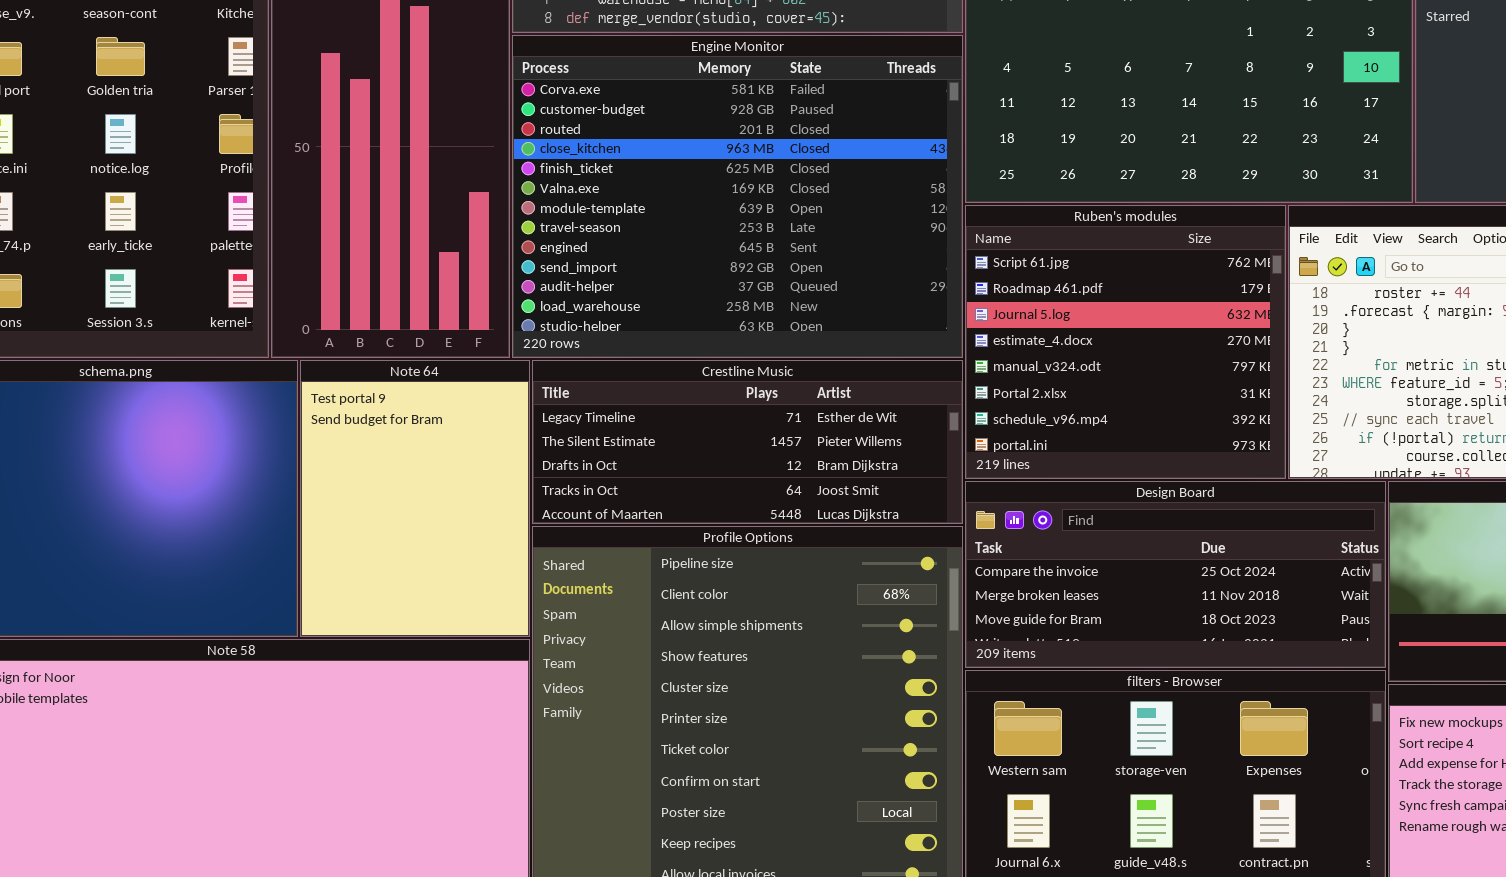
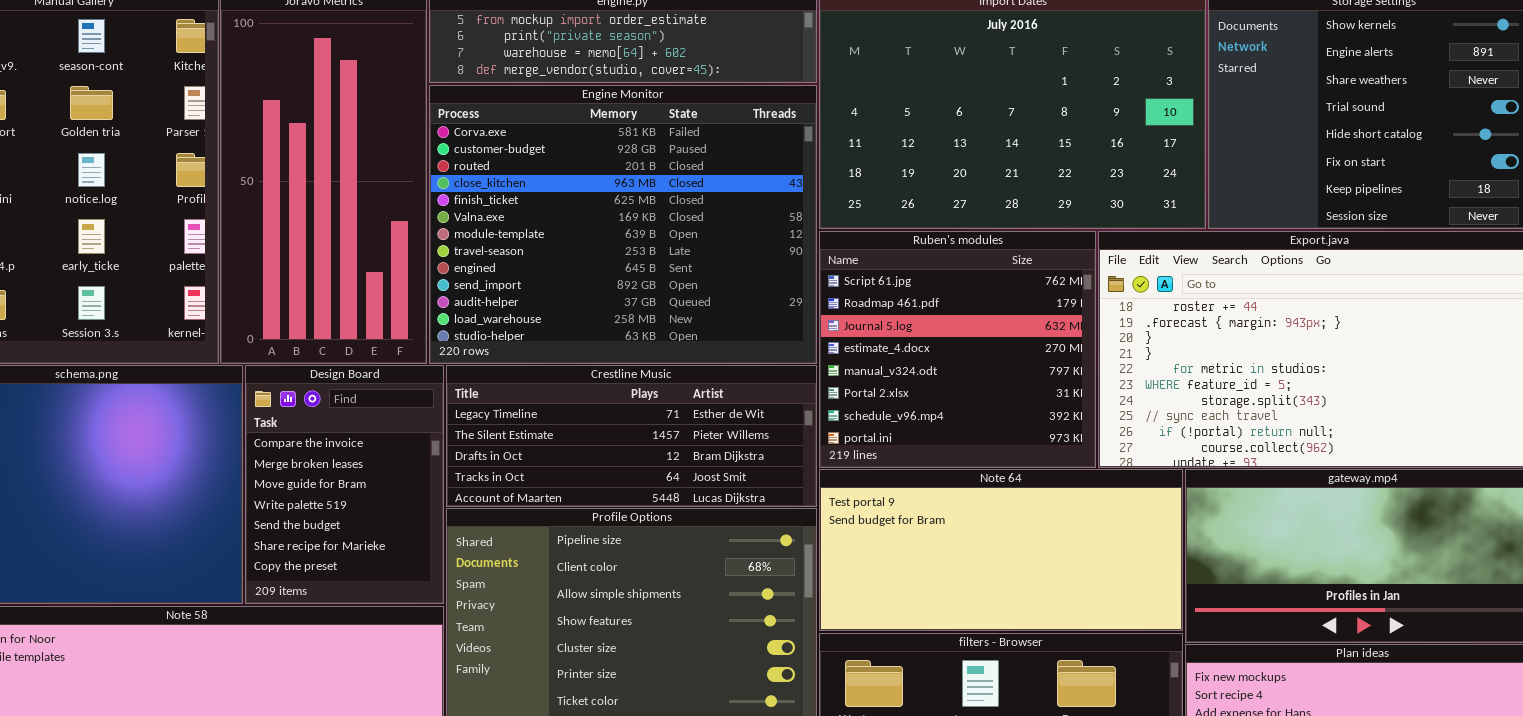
Note 64: [300,360,530,637] -> [819,469,1183,631], moved, resized
Design Board: [965,481,1386,668] -> [245,365,444,604], moved, resized

